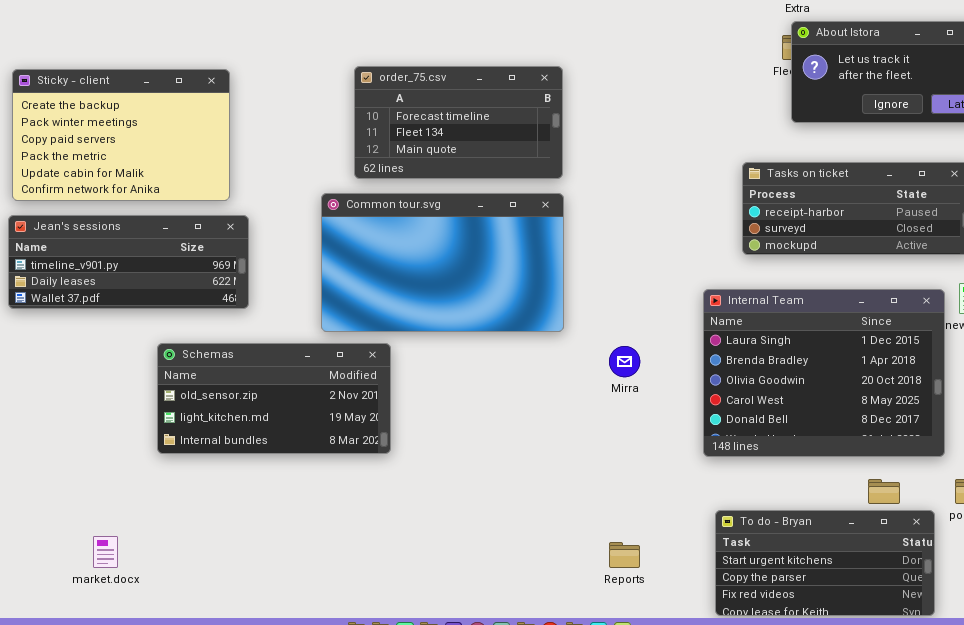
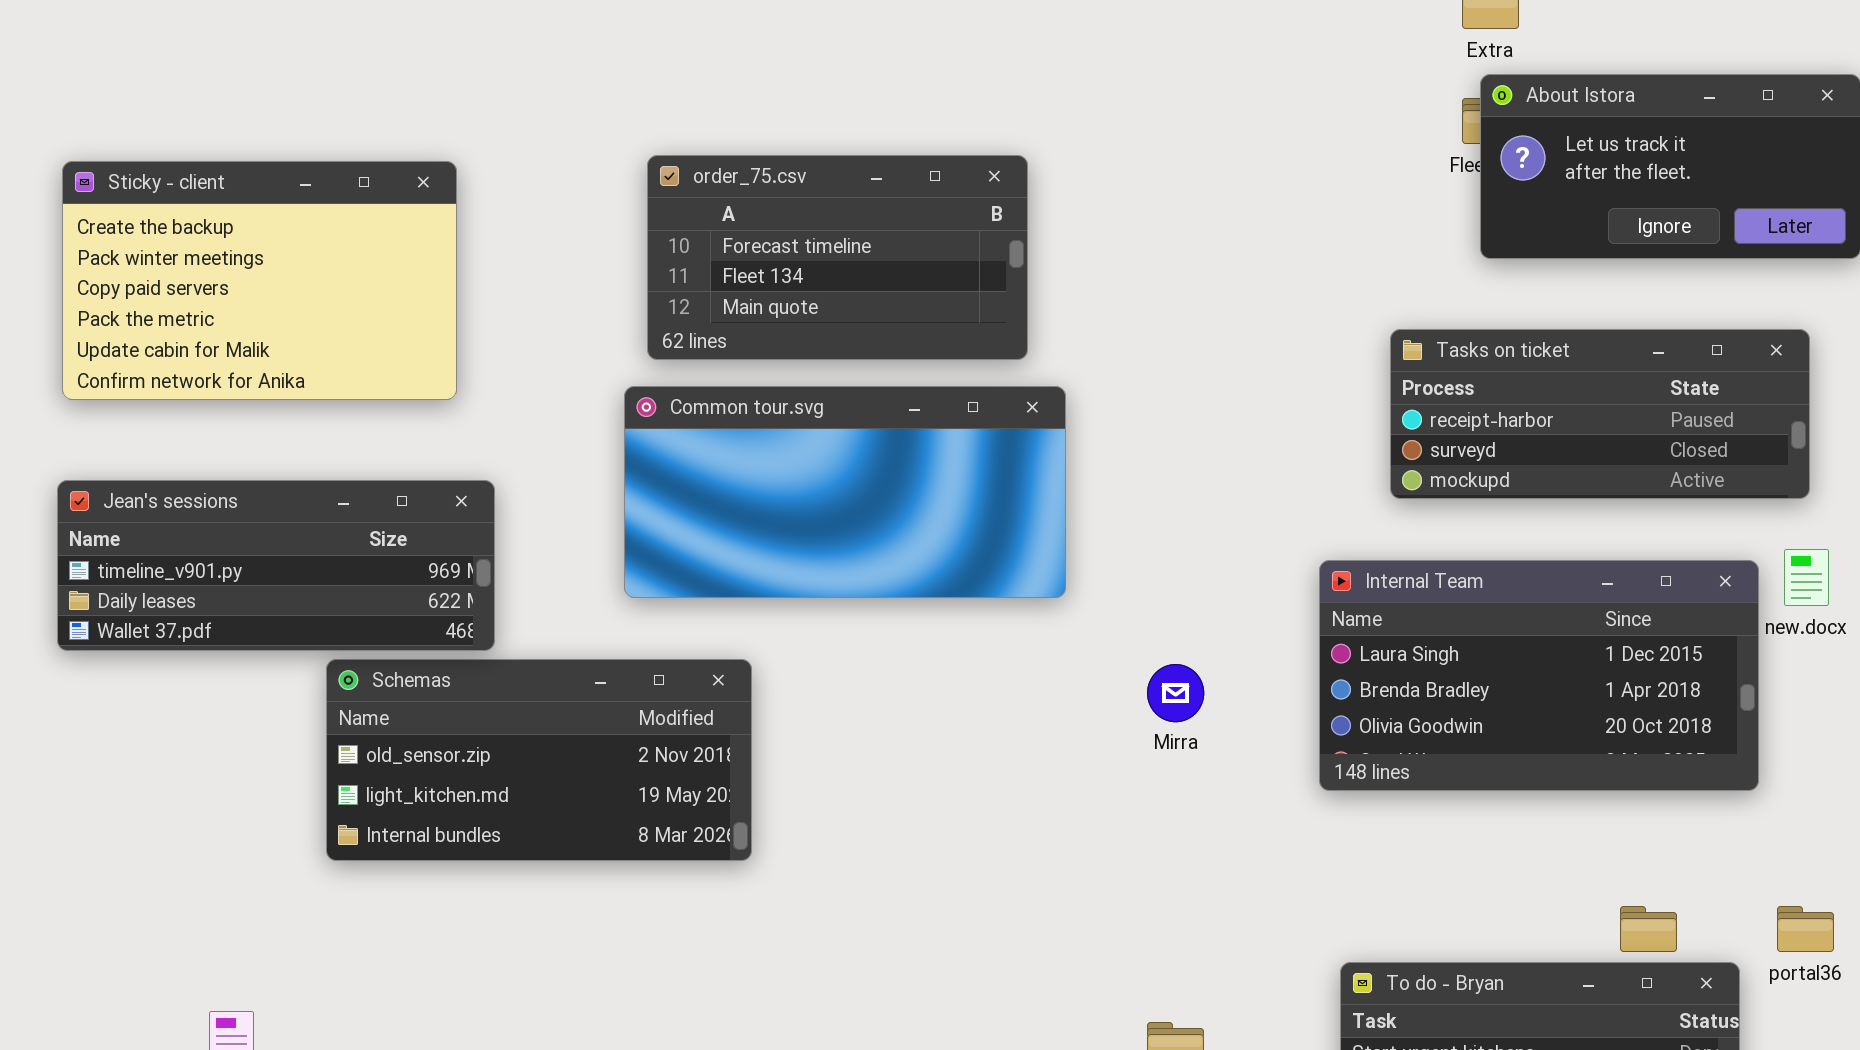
order_75.csv: [354,66,563,179] -> [647,155,1028,360], moved
Common tour.svg: [321,193,564,332] -> [624,386,1066,598], resized
Jean's sessions: [8,215,249,309] -> [57,480,495,651], moved
Internal Team: [703,289,945,457] -> [1319,560,1759,791], resized

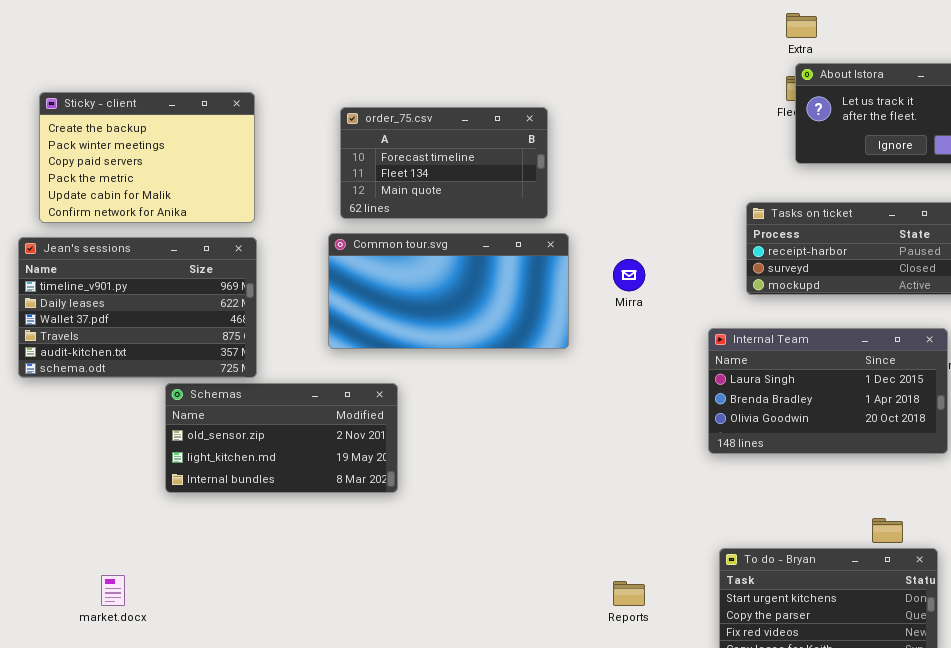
Sticky - client: [62,161,457,400] -> [39,92,255,223], moved
Jean's sessions: [57,480,495,651] -> [18,237,257,378], resized
Mirra: [1147,664,1204,722] -> [613,259,645,291], moved

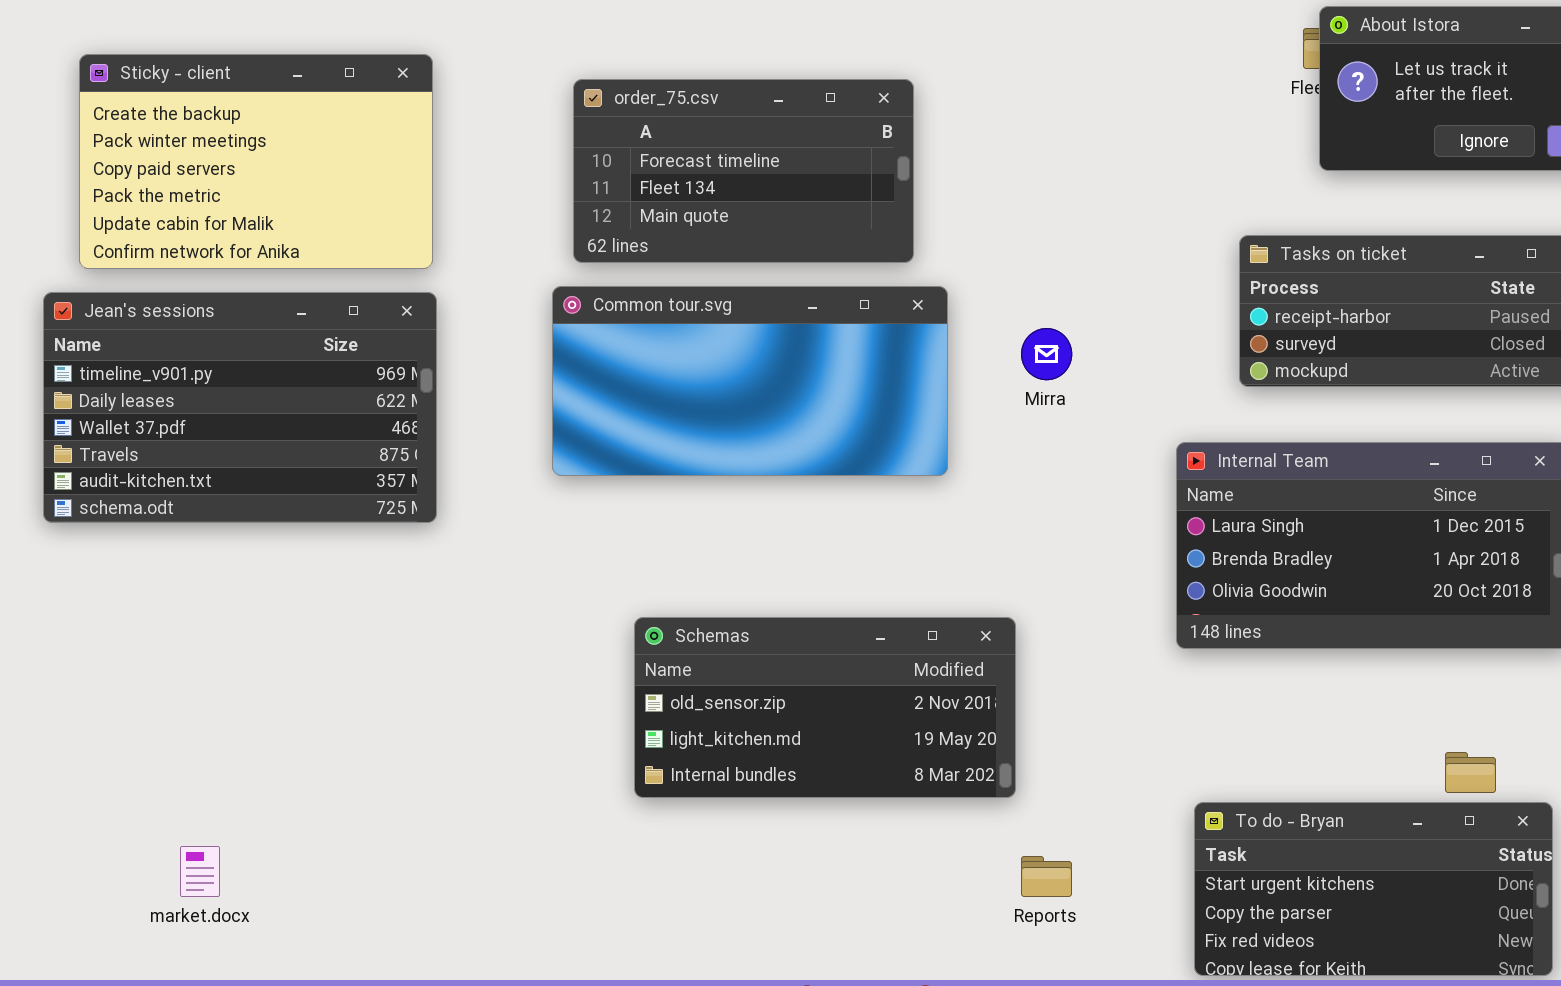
Schemas: [165,383,398,493] -> [634,617,1016,798], moved

